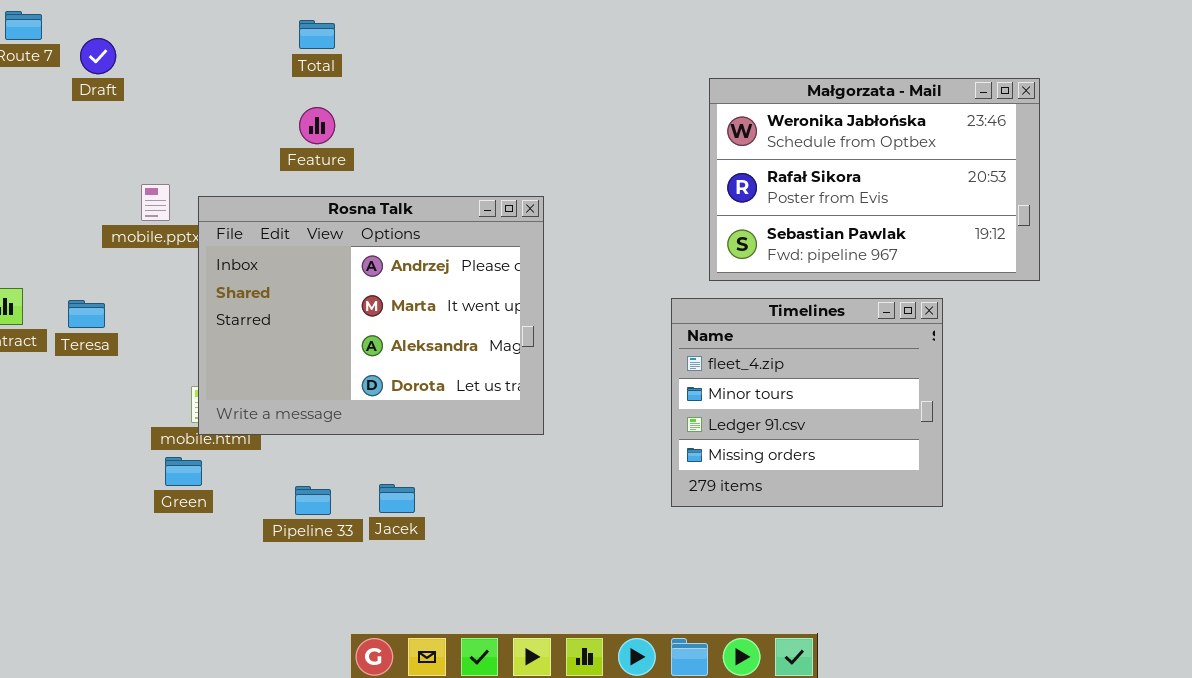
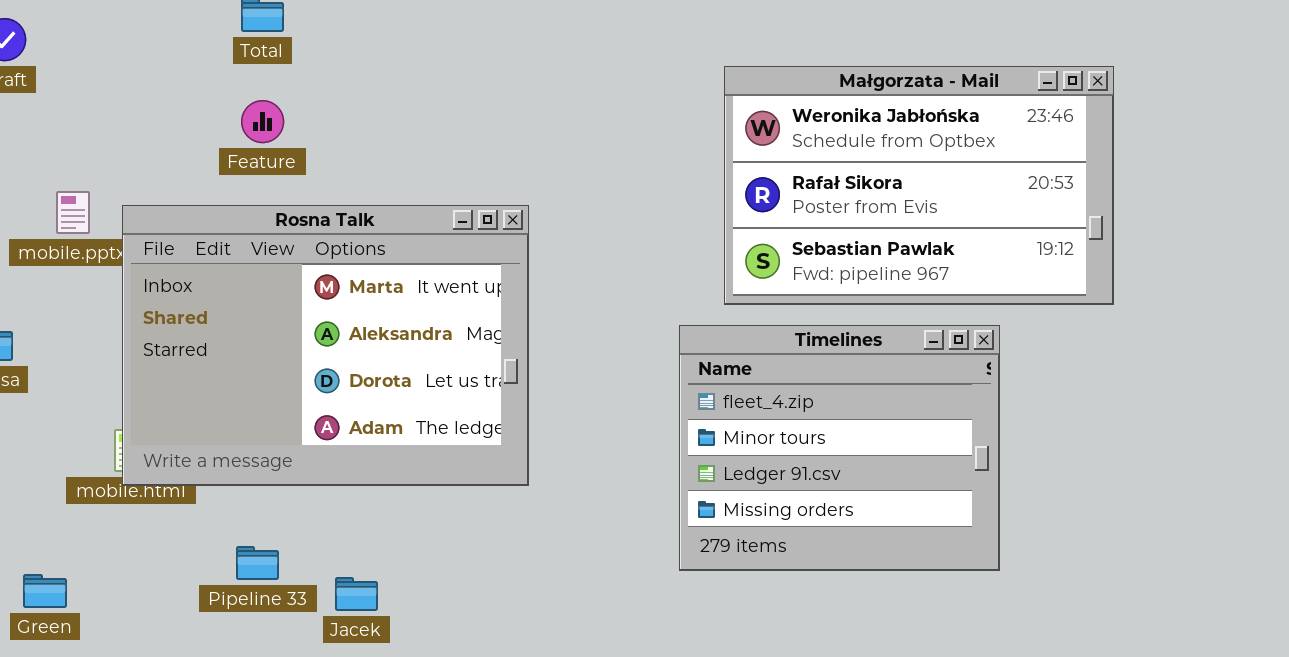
Rosna Talk: [198,196,544,435] -> [122,205,529,486], scrolled down 1 row
Green: [165,457,202,486] -> [23,574,67,608], moved
Jacek: [379,484,415,513] -> [335,577,378,611], moved

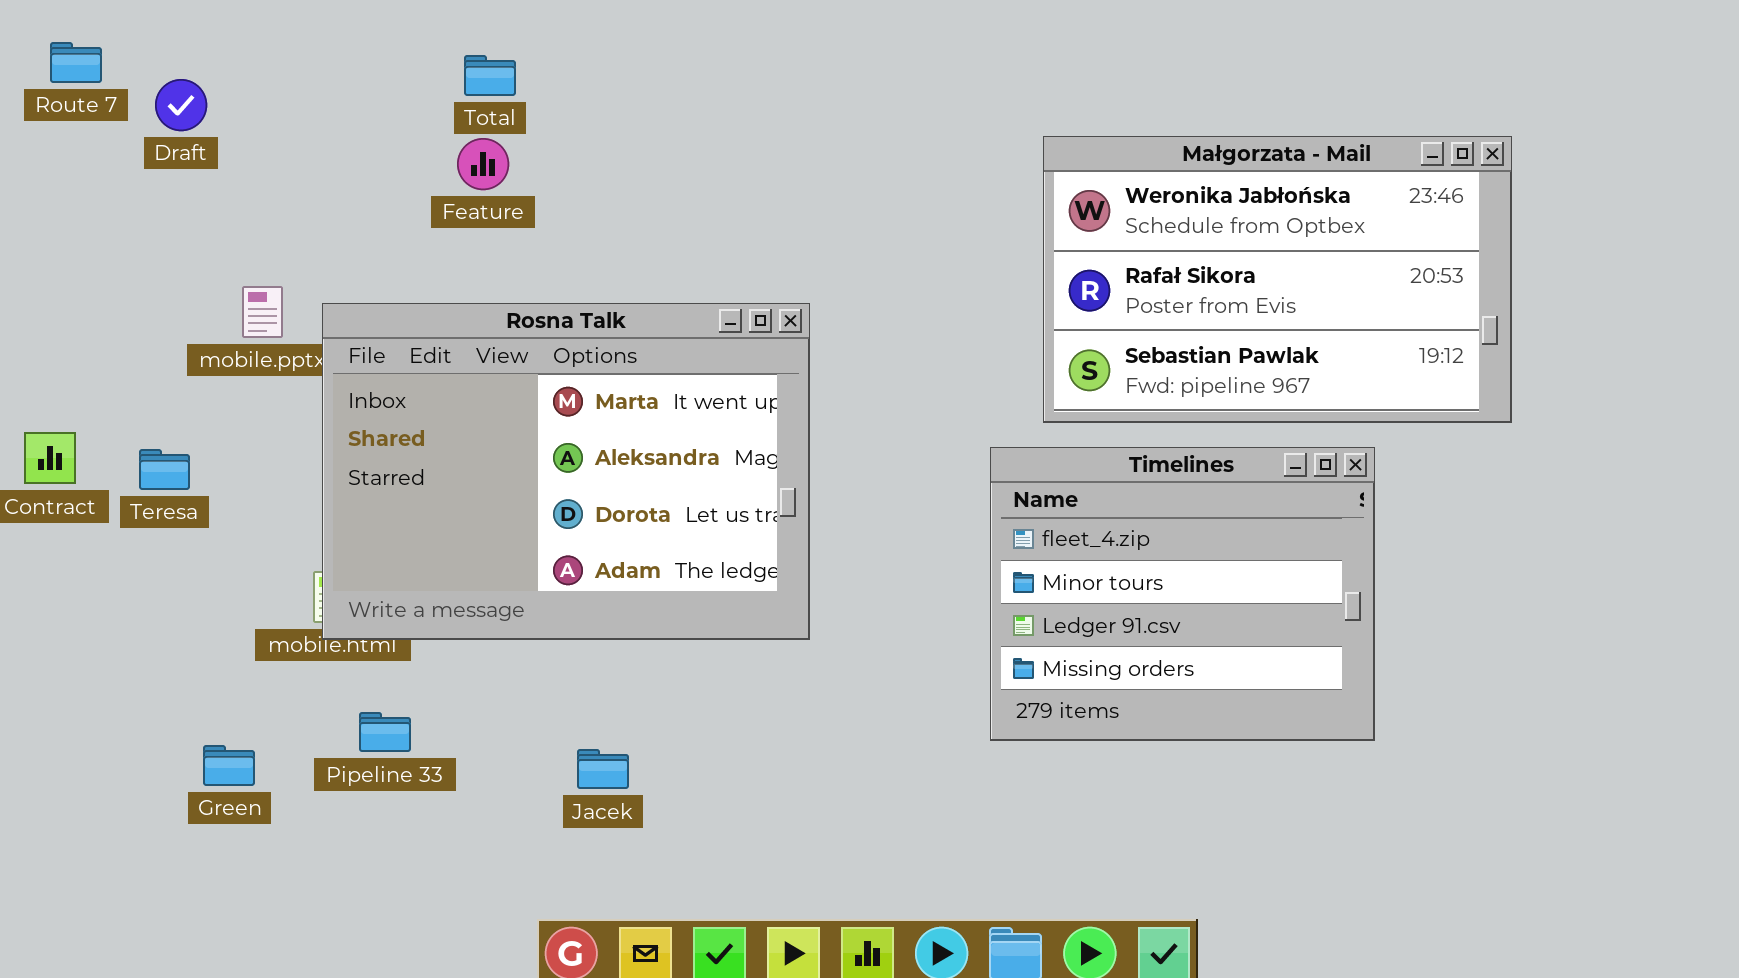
Feature: [241,100,284,143] -> [457,138,509,190], moved
Pipeline 33: [236,546,279,580] -> [359,712,411,752], moved

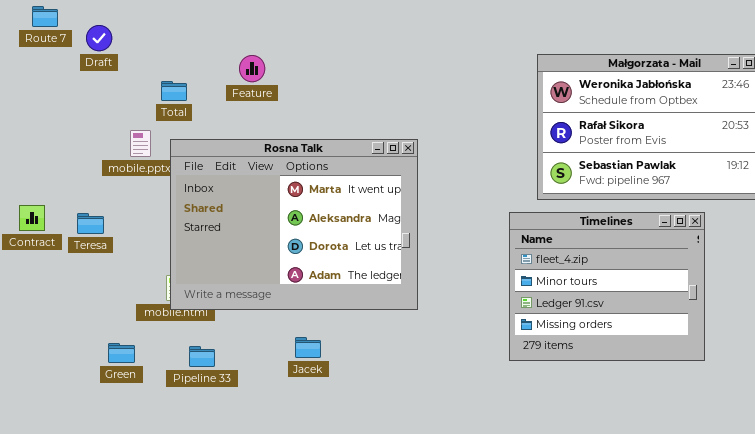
Total: [464,55,516,96] -> [161,81,187,101], moved
Green: [203,745,255,786] -> [108,343,135,363], moved
Jacek: [577,749,629,789] -> [295,337,321,358], moved

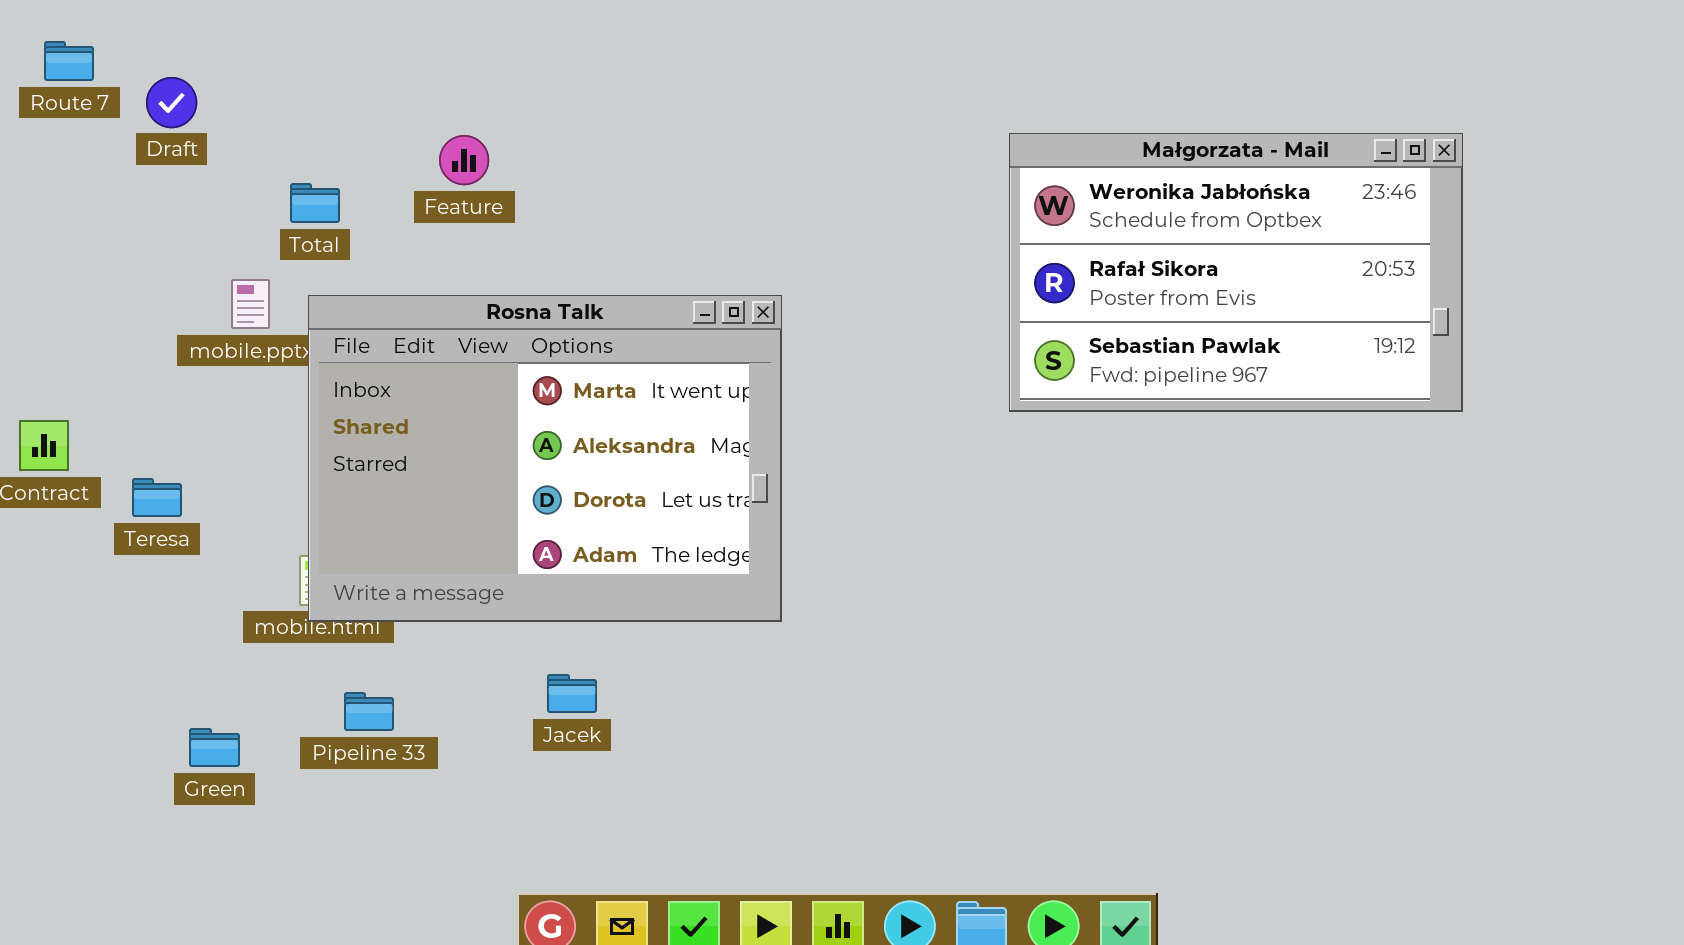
Timelines: [509,212,705,361] -> none, closed
Teresa: [77,213,104,234] -> [132,478,182,517], moved
Green: [108,343,135,363] -> [189,728,240,767], moved

